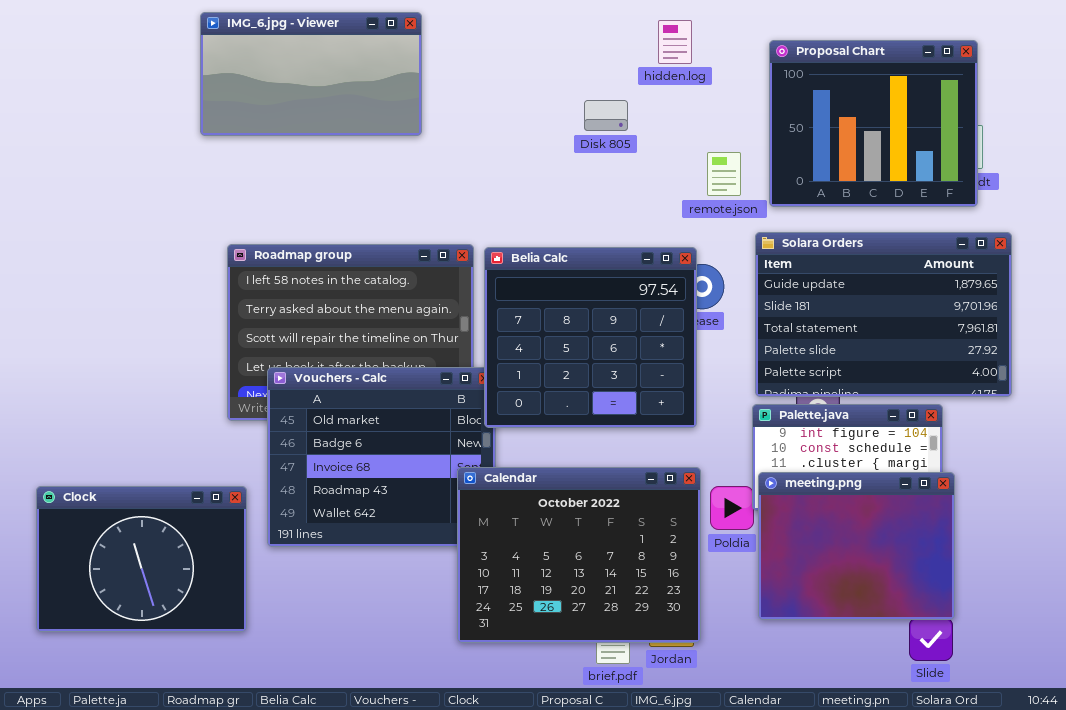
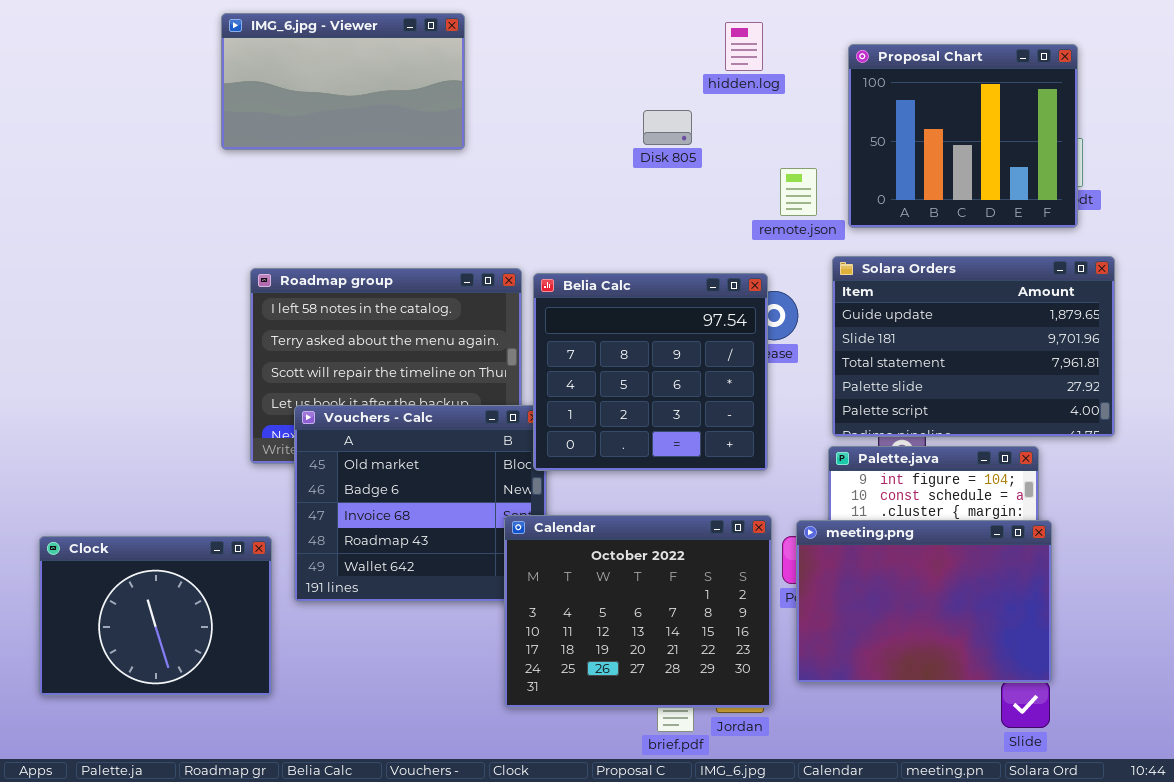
meeting.png: [758,472,955,620] -> [796,520,1052,683], resized

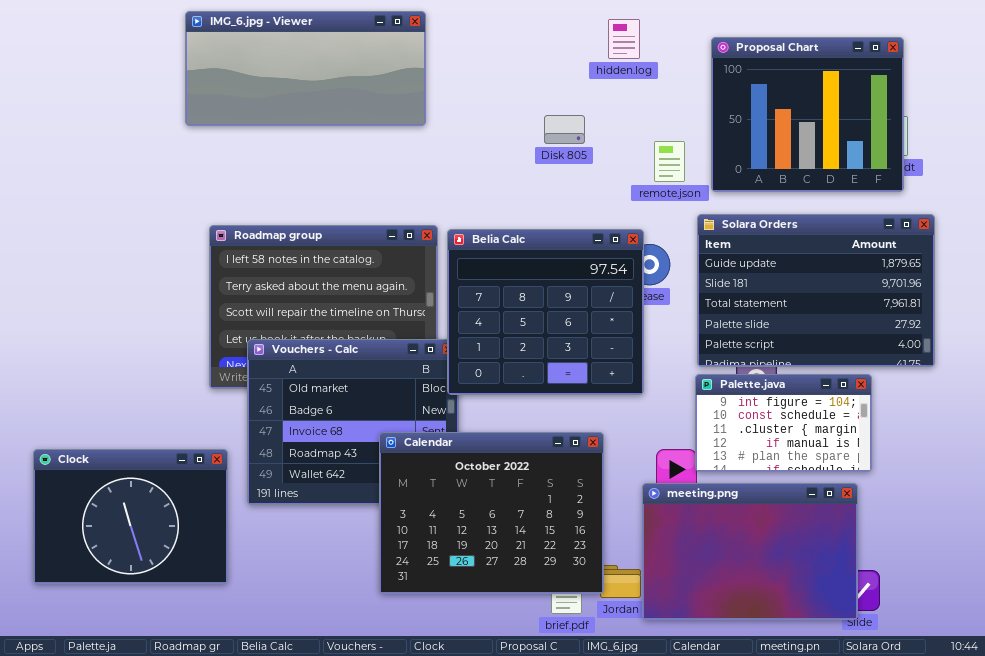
IMG_6.jpg - Viewer: [221,13,465,150] -> [185,11,426,126], resized
Disk 805: [643,110,692,145] -> [544,115,585,144], moved
Calendar: [504,515,772,708] -> [379,432,604,594], moved
meeting.png: [796,520,1052,683] -> [642,483,858,620], moved

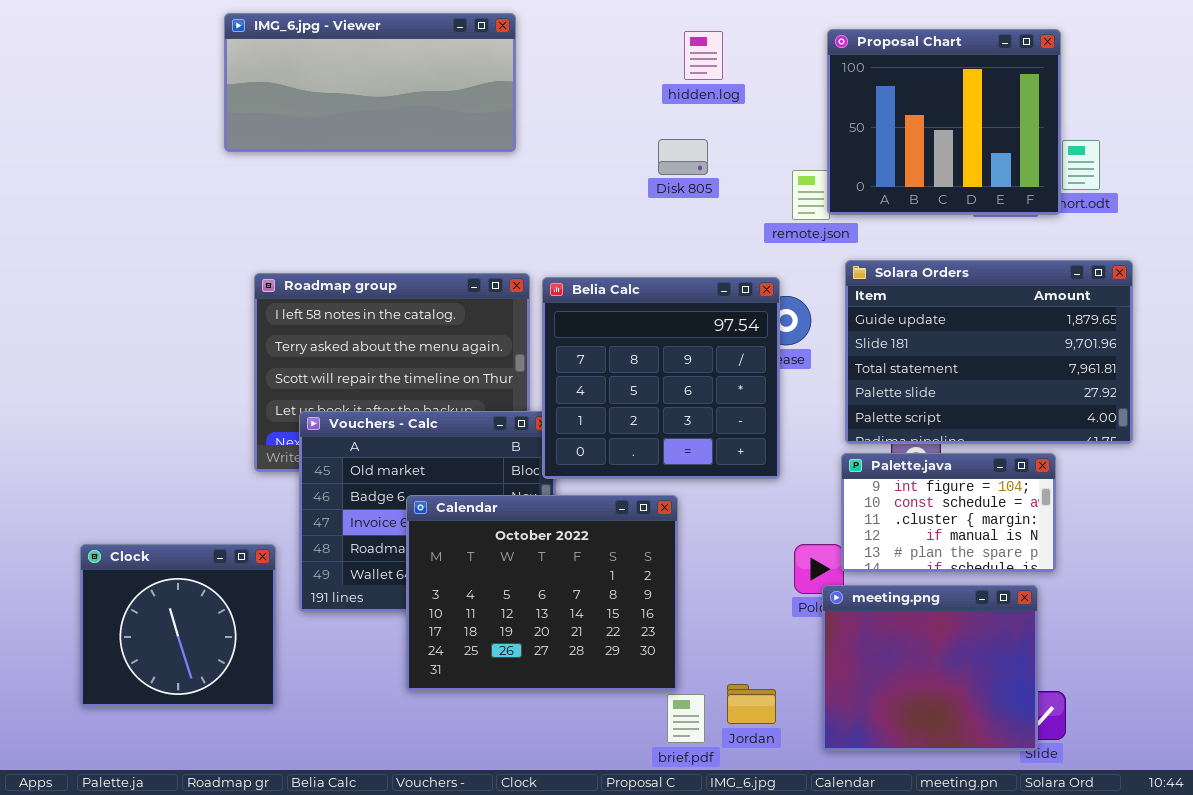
hidden.log: [608,19,640,59] -> [684,31,723,80], moved
Proposal Chart: [711,37,904,192] -> [827,29,1061,215], moved
Calendar: [379,432,604,594] -> [406,495,678,691], moved
Clock: [33,449,228,584] -> [80,544,276,707], resized
meeting.png: [642,483,858,620] -> [822,585,1038,751], resized

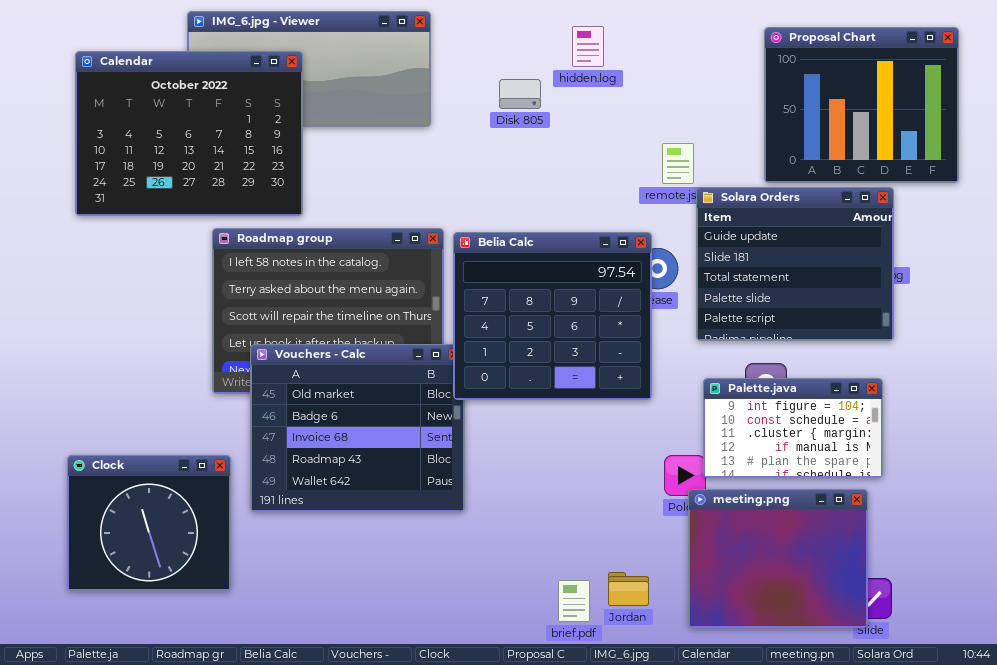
Proposal Chart: [827,29,1061,215] -> [764,27,959,183], moved
Disk 805: [658,139,708,175] -> [499,79,541,109], moved
Solara Orders: [845,260,1133,444] -> [696,187,894,341], moved, resized
Calendar: [406,495,678,691] -> [75,51,303,216], moved

